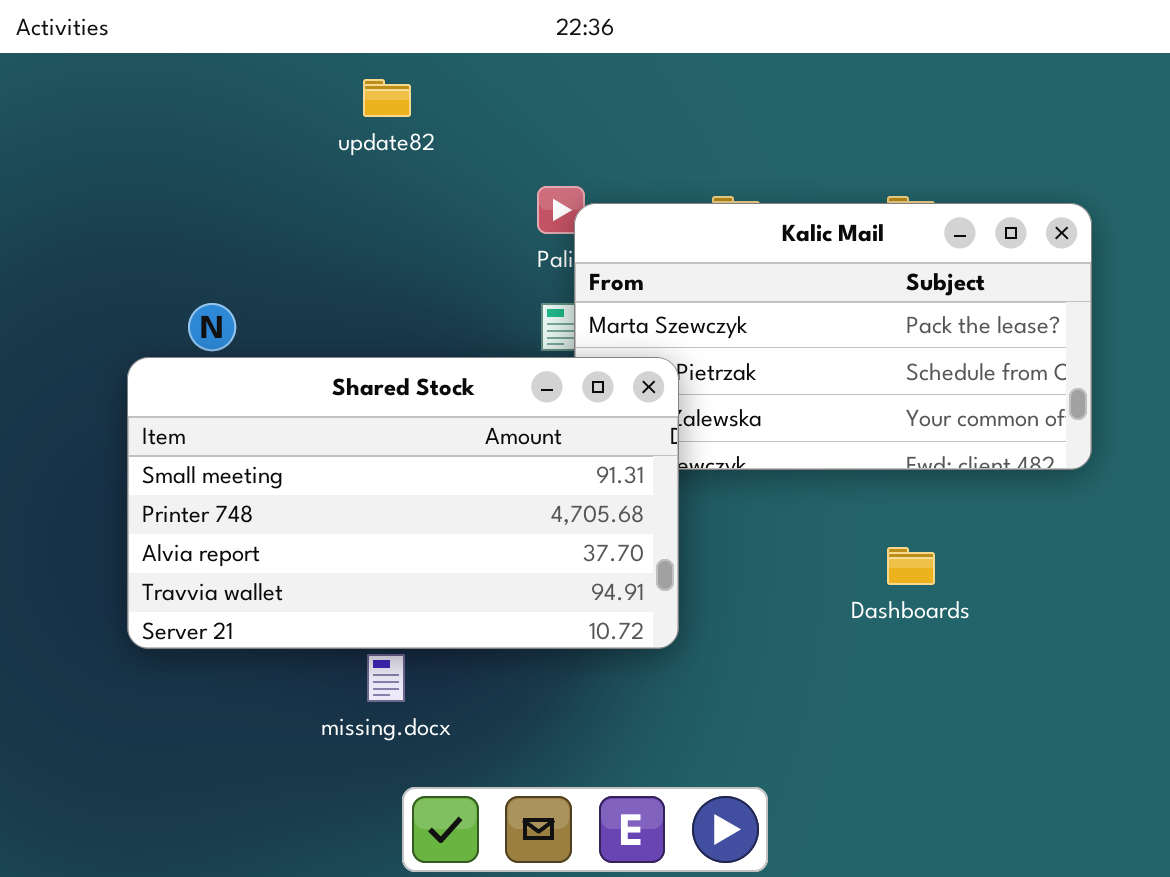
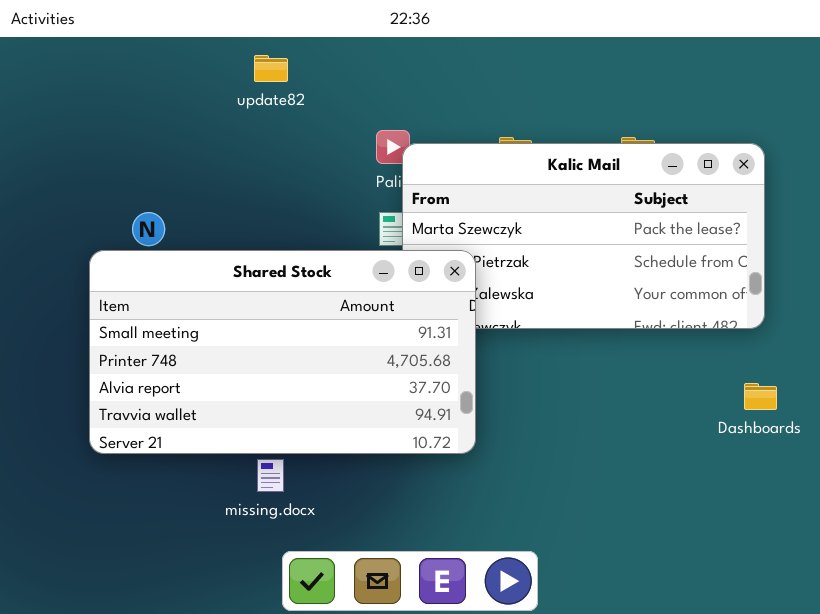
Dashboards: [887,547,935,585] -> [744,383,777,410], moved

